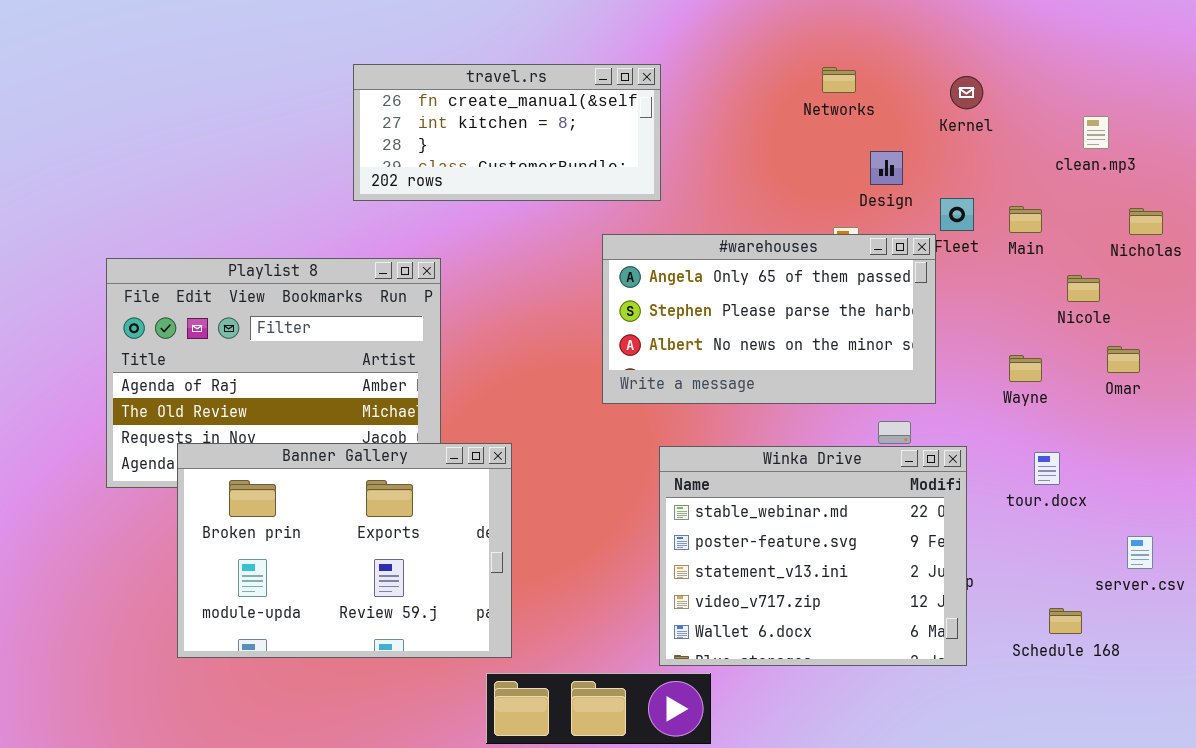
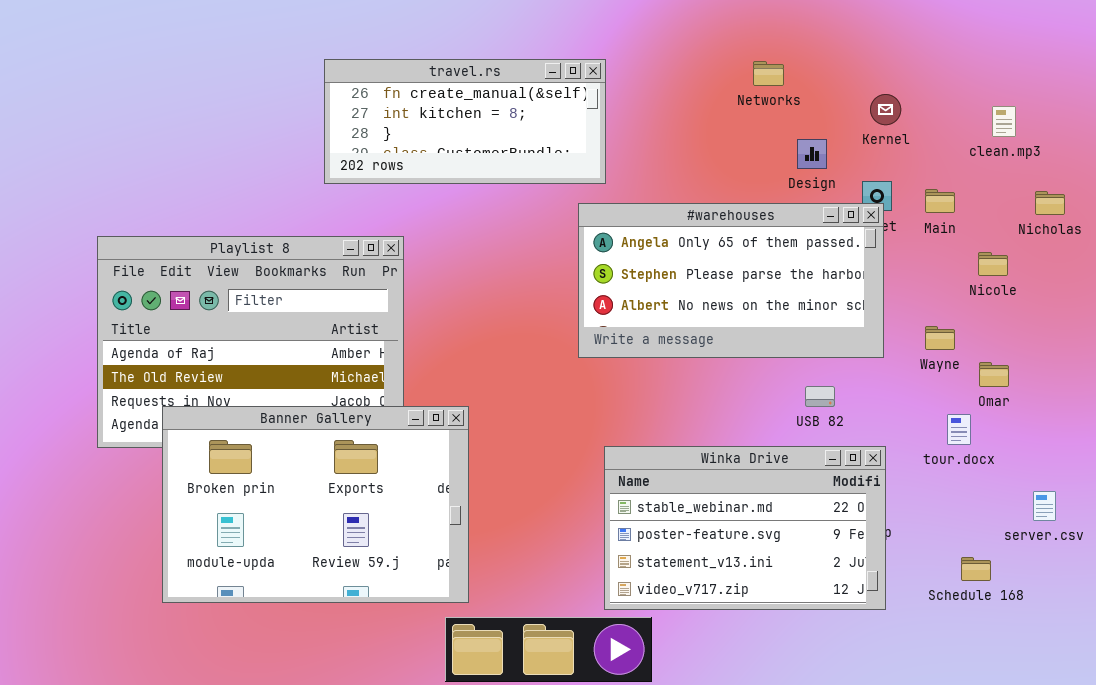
Kernel: [950,76,983,109] -> [870,94,901,125], moved
#warehouses: [602,234,936,404] -> [578,203,884,358], moved
Omar: [1107,346,1140,373] -> [979,362,1009,387], moved
Winka Drive: [659,446,967,666] -> [604,446,886,610], resized

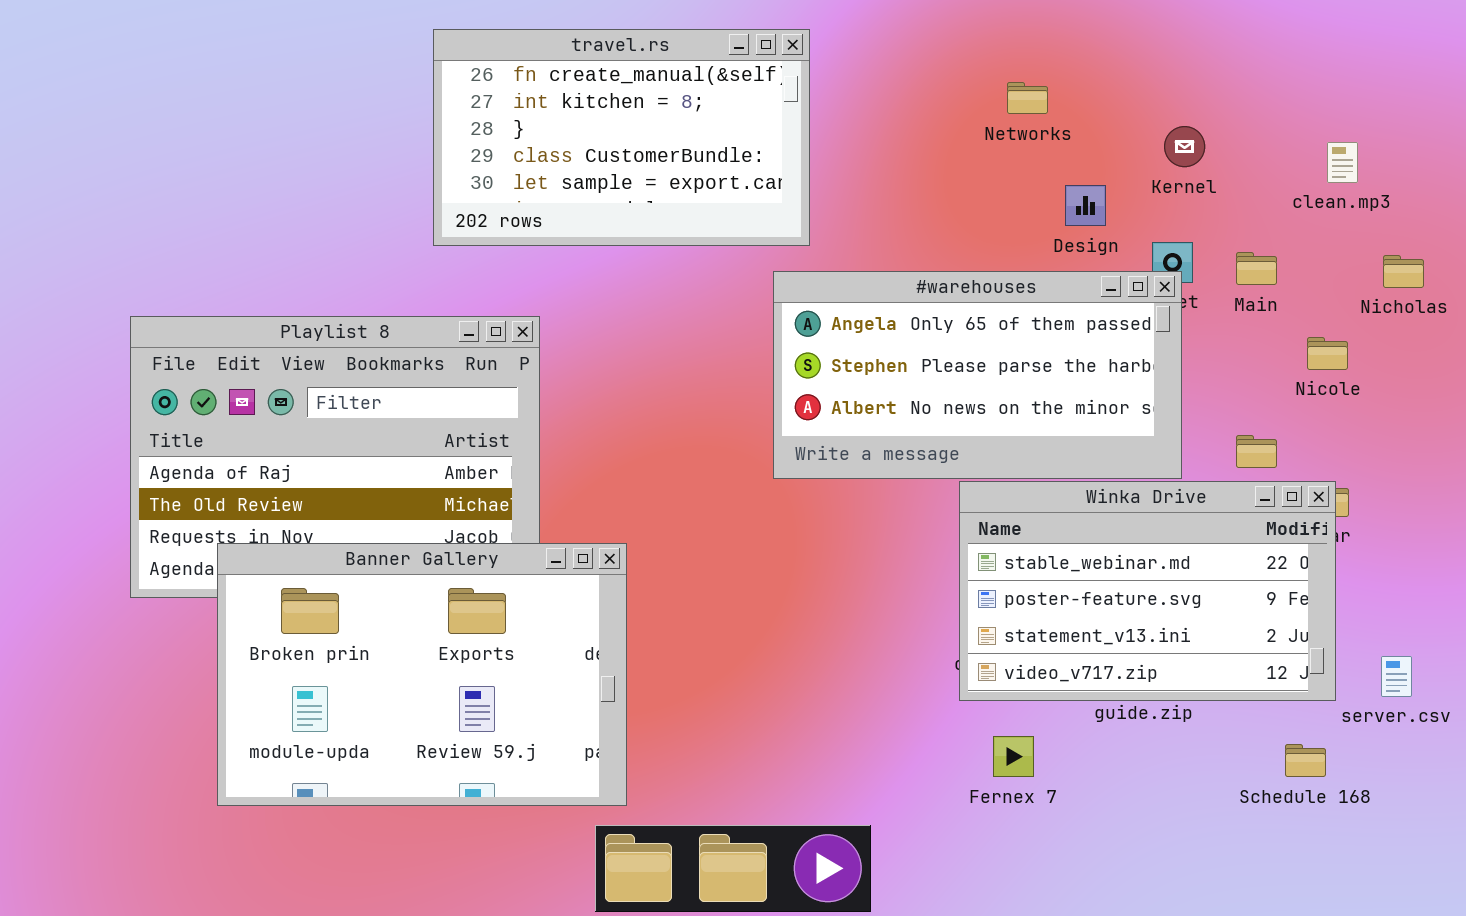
travel.rs: [324,59,606,184] -> [433,29,810,246], resized
Winka Drive: [604,446,886,610] -> [959,481,1336,701], moved

